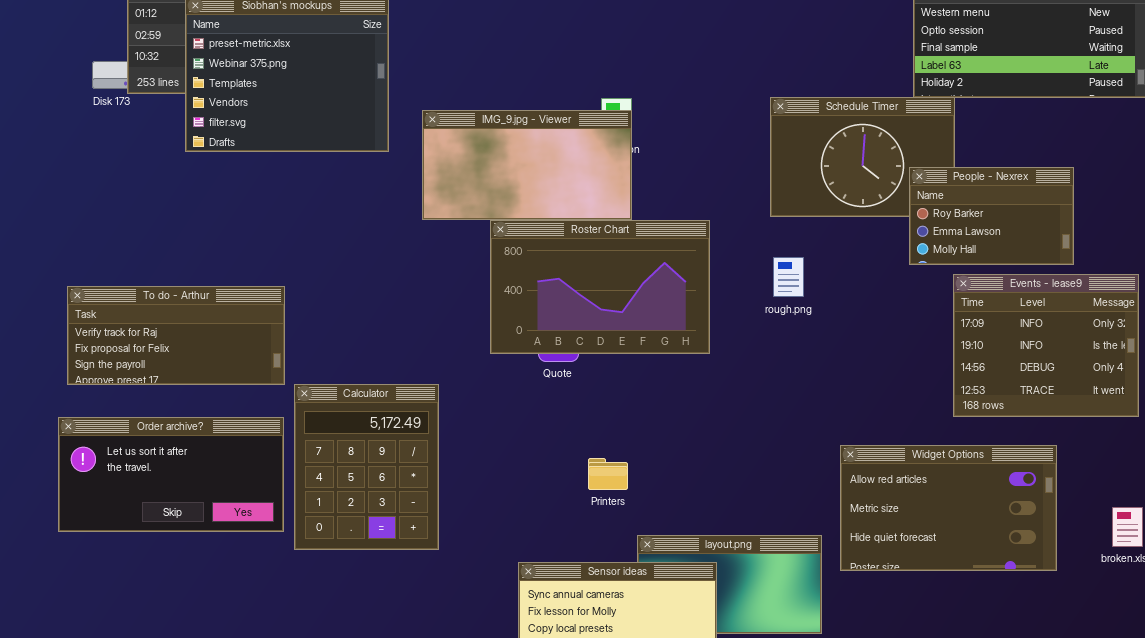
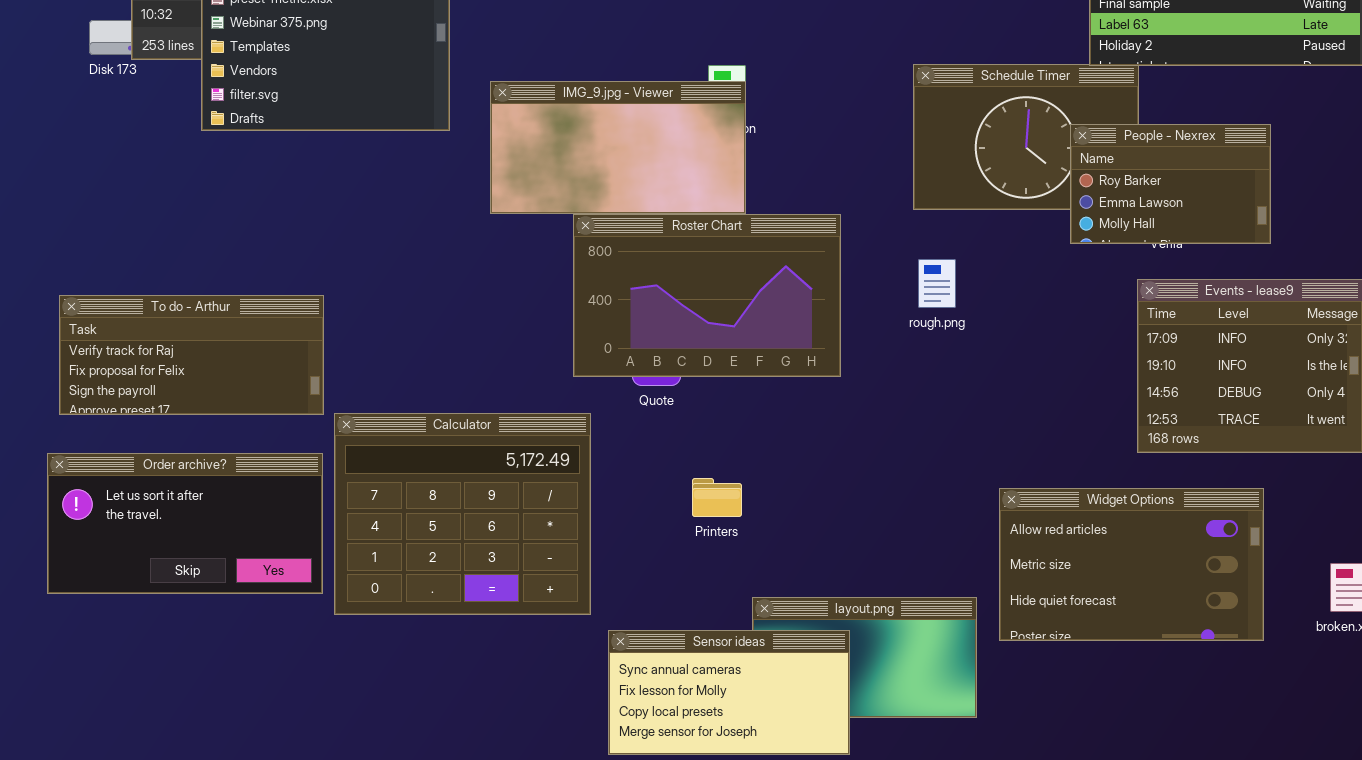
People - Nexrex: [909,167,1074,265] -> [1070,124,1271,244], moved
Calculator: [294,384,439,550] -> [334,413,591,615], resized
Printers: [588,458,628,490] -> [692,478,742,517], moved

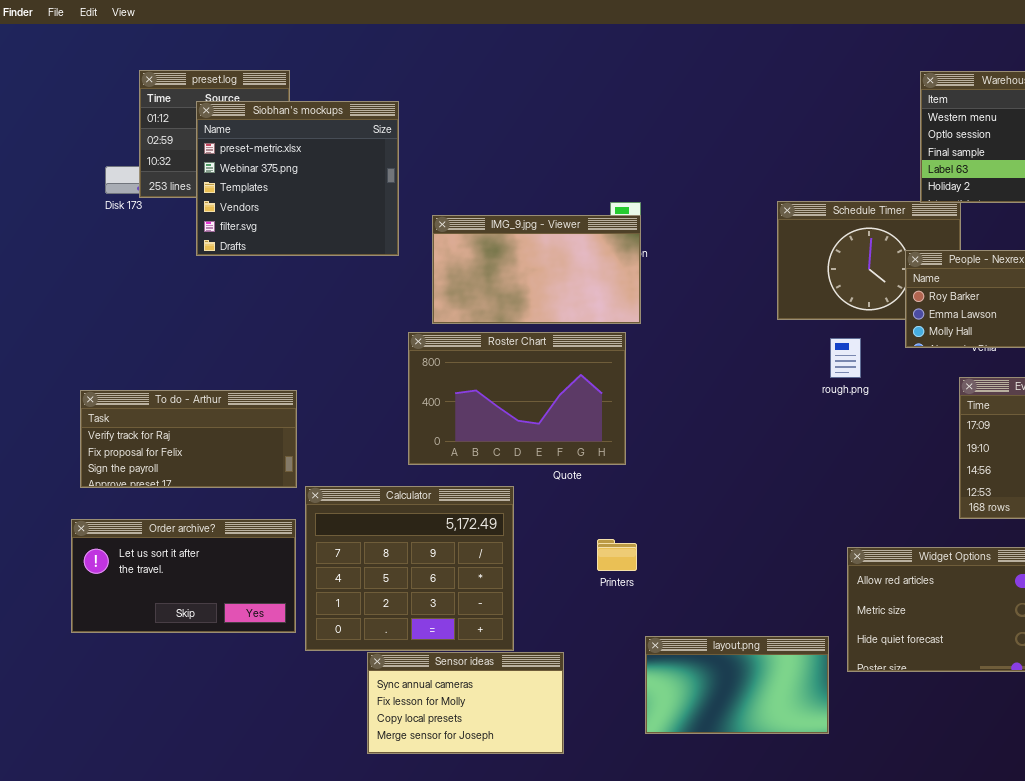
Roster Chart: [573,214,841,377] -> [408,332,626,465], moved
rough.png: [918,259,956,308] -> [830,338,861,378], moved
Sensor ideas: [608,630,850,755] -> [367,652,564,754], moved

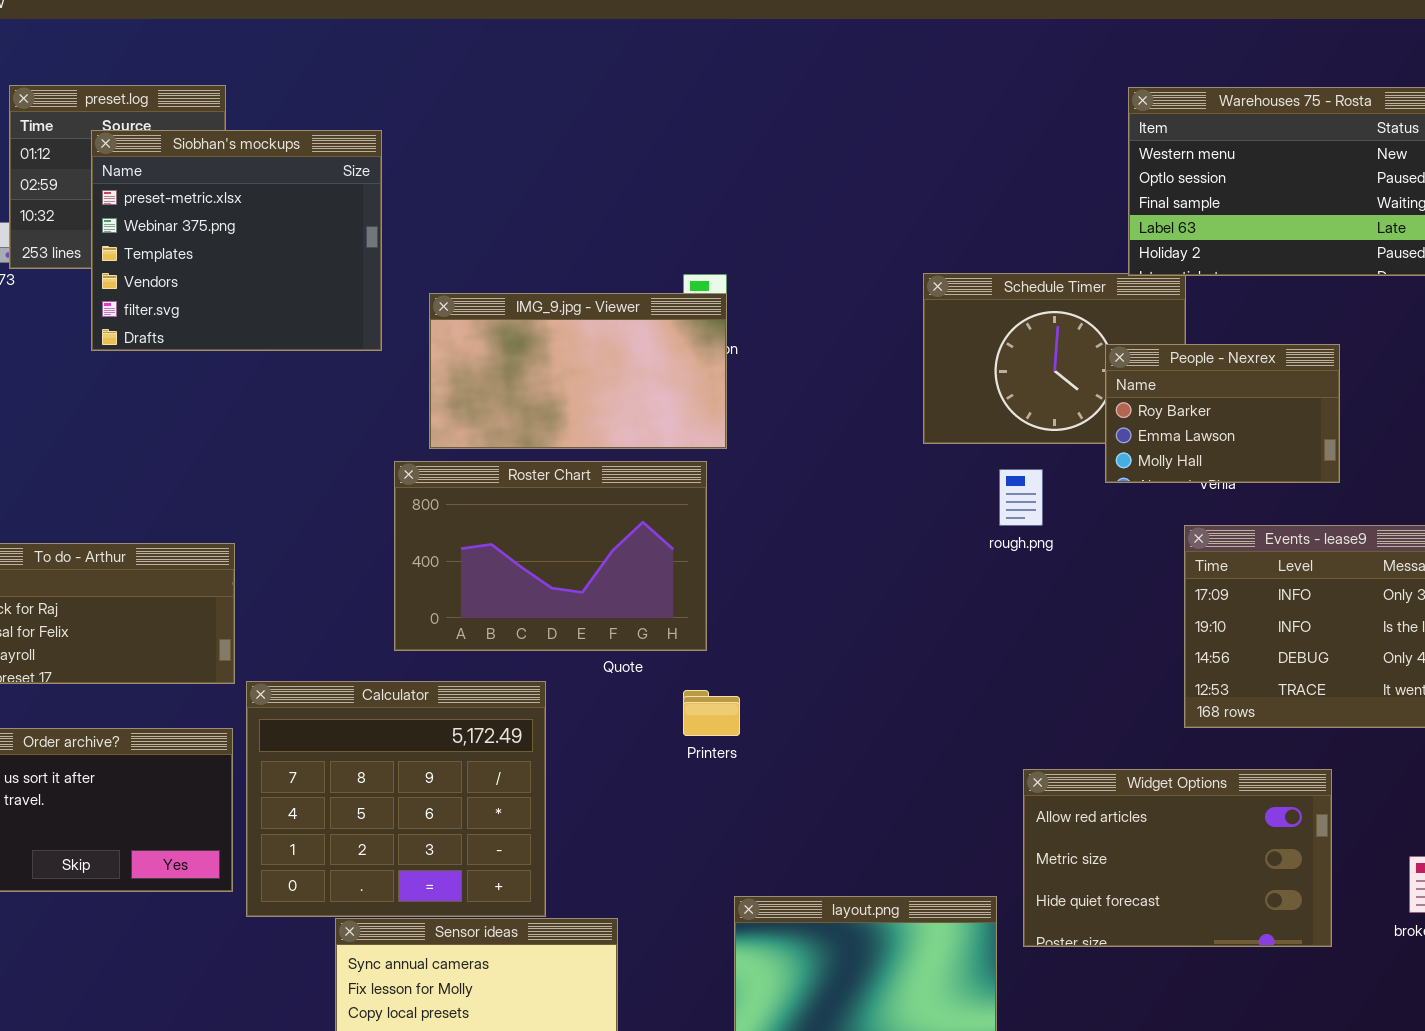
Printers: [597,539,637,571] -> [683,690,740,736], moved

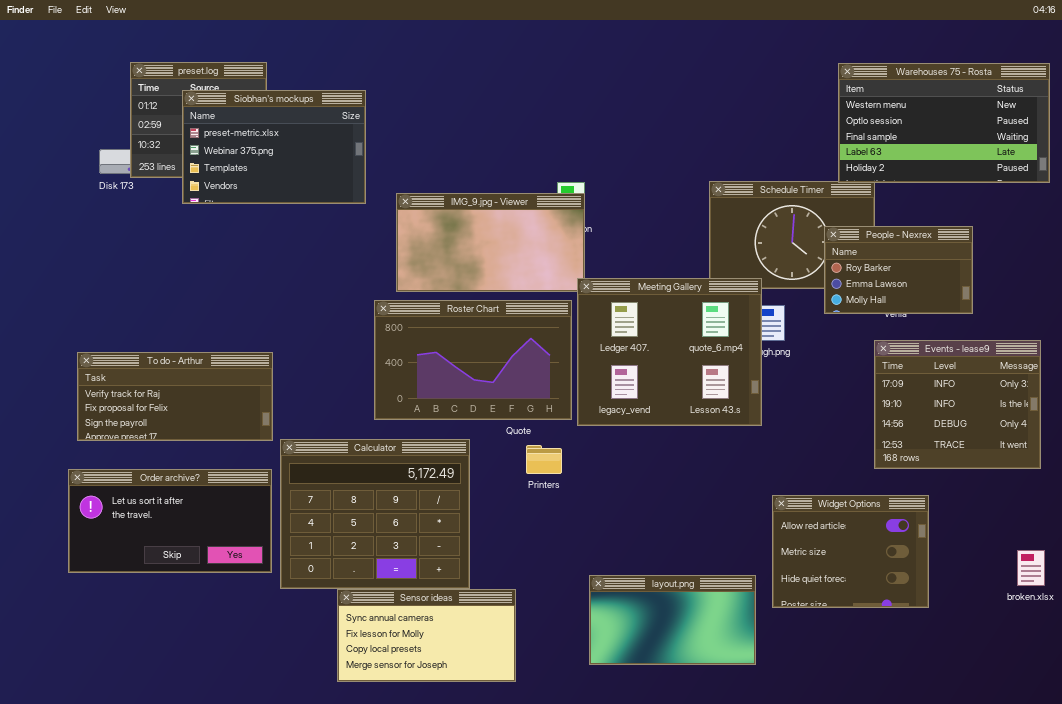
Siobhan's mockups: [91,130,382,351] -> [182,90,366,204], resized
Meeting Gallery: none -> [577,278,762,426], opened
Printers: [683,690,740,736] -> [526,445,562,474], moved
Widget Options: [1023,769,1332,947] -> [772,495,929,608], resized

